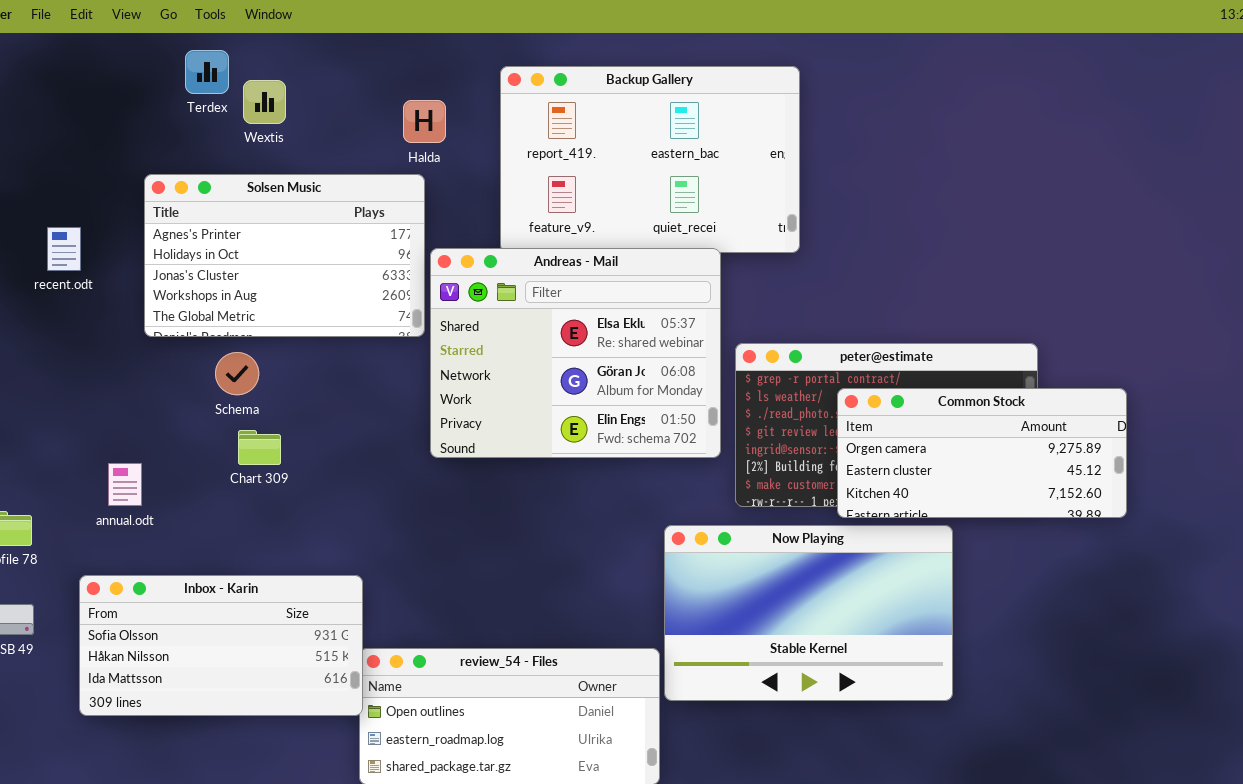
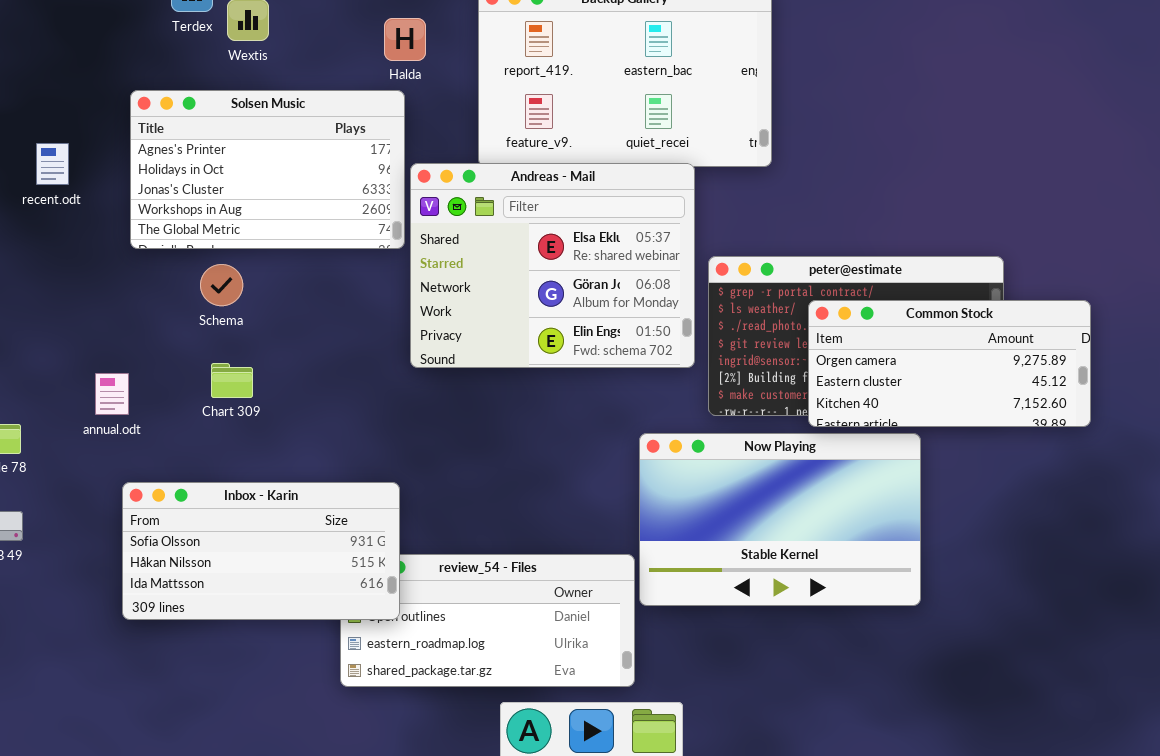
Chart 309: [238,430,281,465] -> [211,363,253,398], moved
Inbox - Karin: [79,575,363,716] -> [122,482,400,620], moved

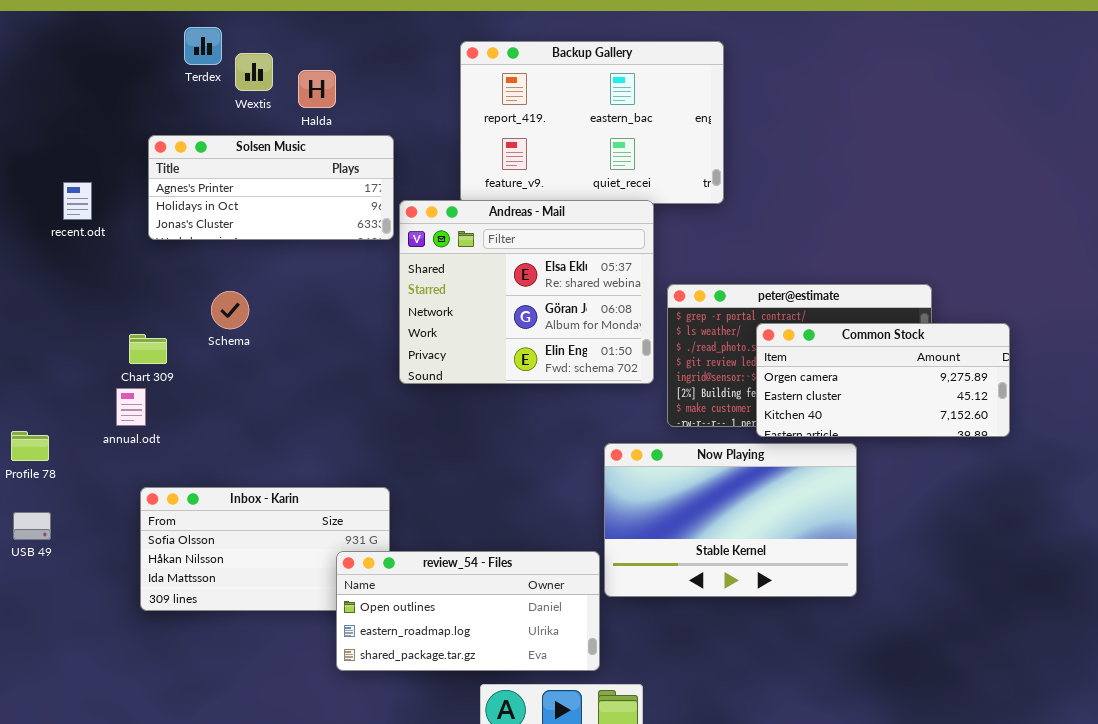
Halda: [384,18,426,61] -> [298,70,336,108], moved
Solsen Music: [130,90,405,249] -> [148,135,394,240], resized
Chart 309: [211,363,253,398] -> [129,334,167,364], moved
review_54 - Files: [340,554,635,687] -> [336,551,600,671], raised

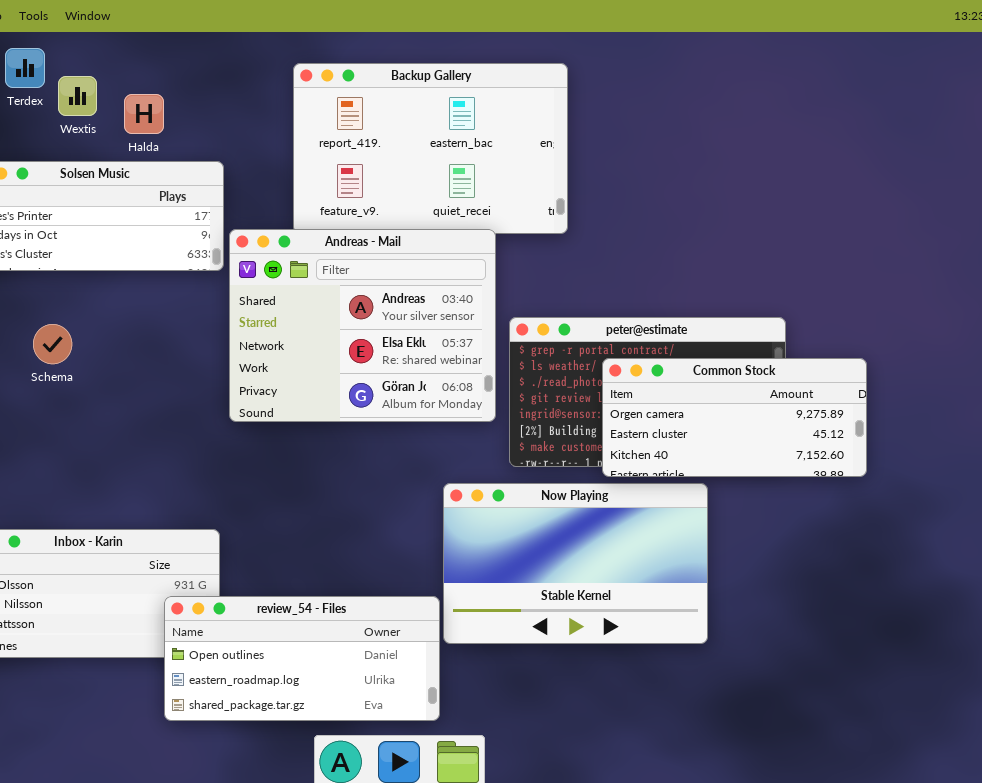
Andreas - Mail: [399,200,654,384] -> [229,229,496,422], scrolled up 1 row

